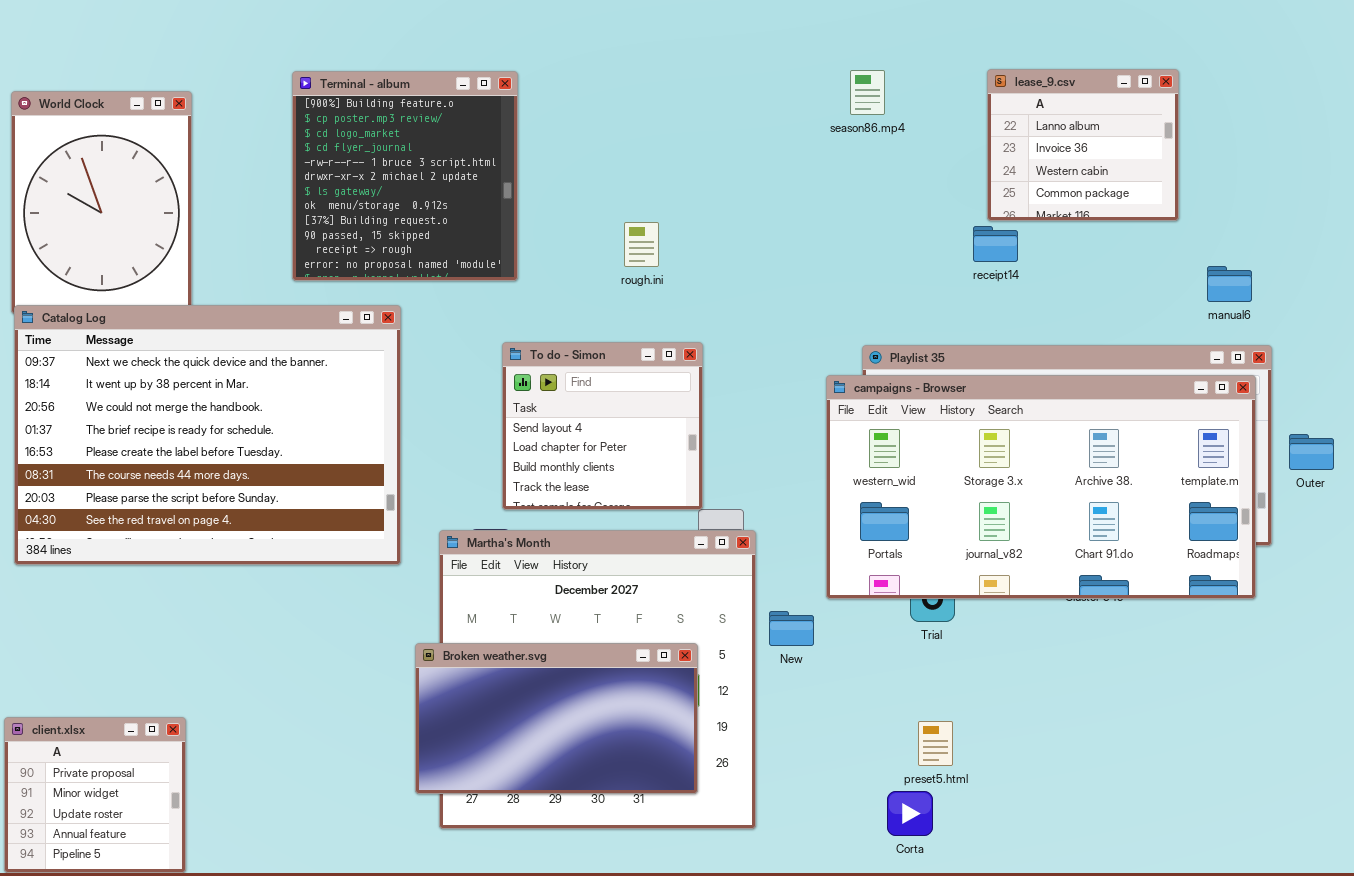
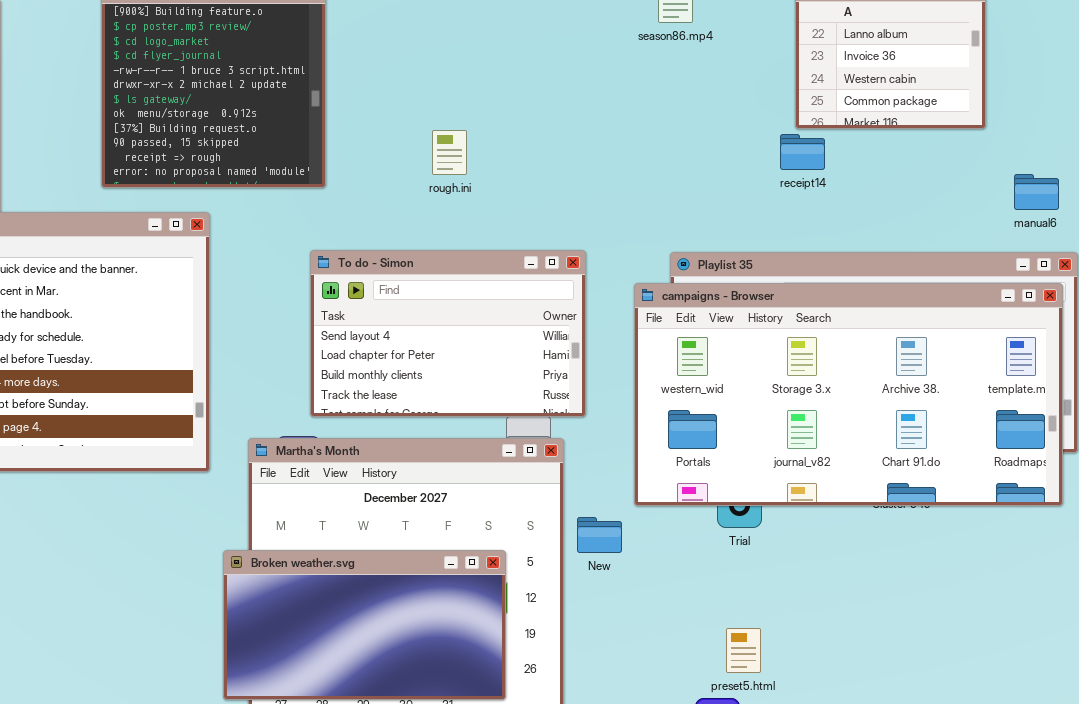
To do - Simon: [502,342,703,510] -> [310,250,586,417], resized

